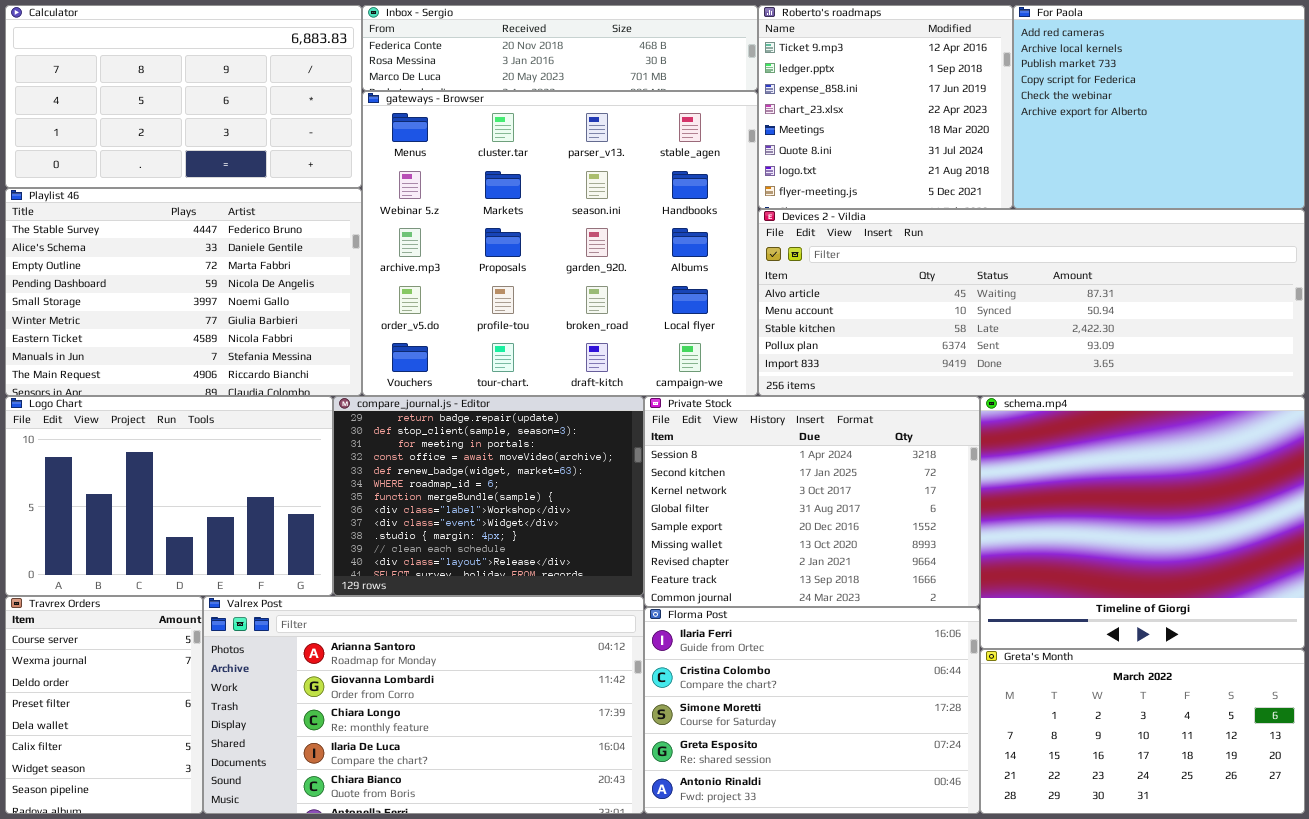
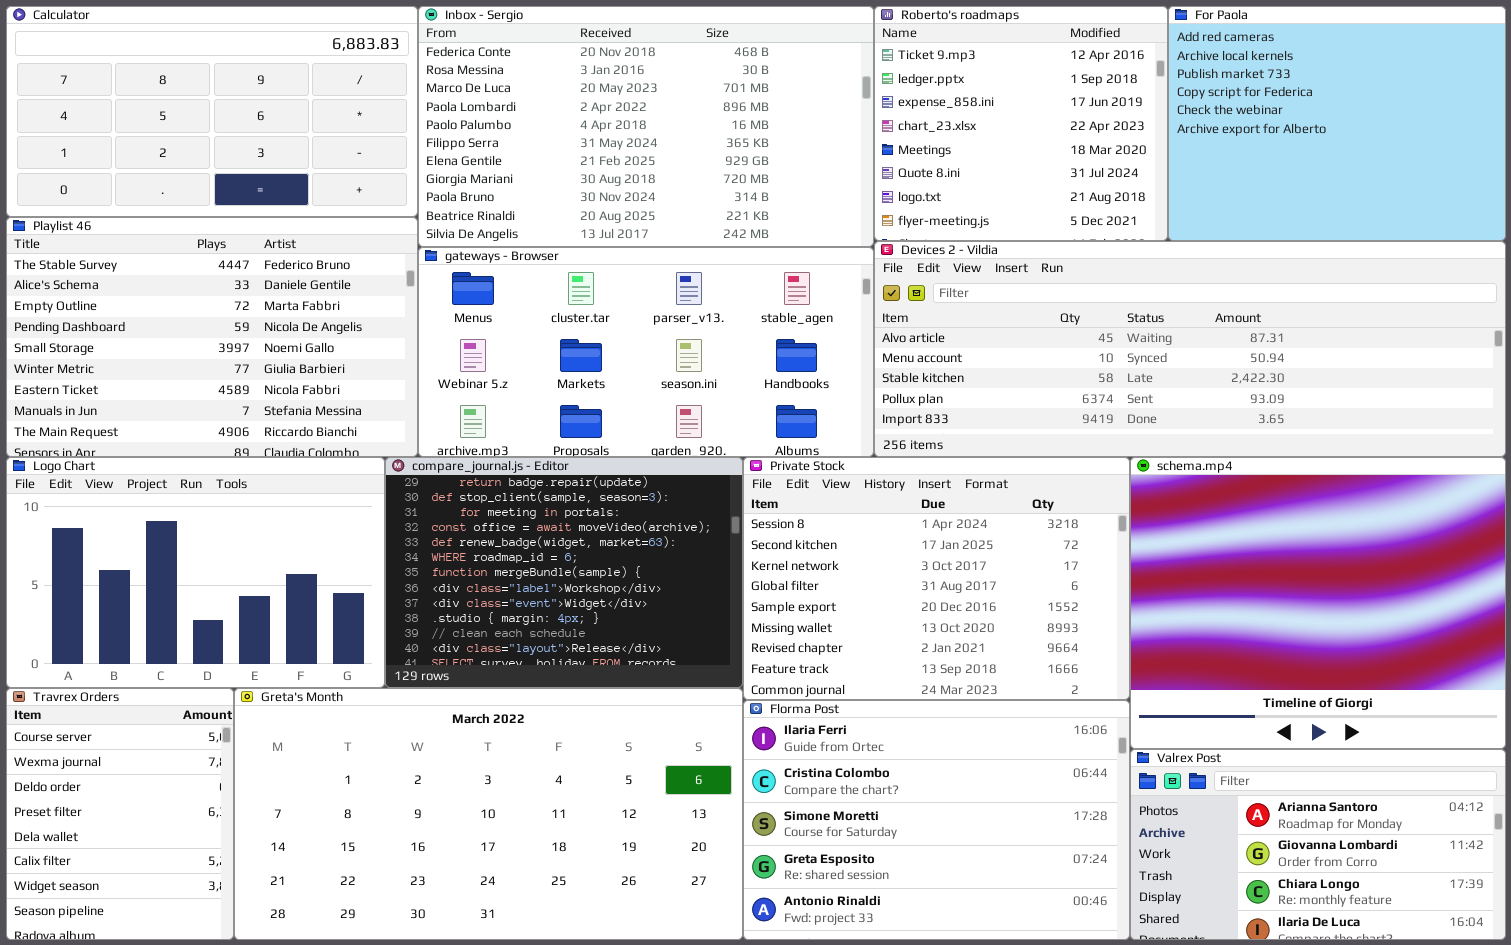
Inbox - Sergio: [362,5,758,91] -> [418,6,874,247], resized
gateways - Browser: [362,91,758,396] -> [418,247,874,457], resized
Valrex Post: [203,596,644,814] -> [1130,749,1506,940], moved, resized
Greta's Month: [980,649,1305,814] -> [234,688,743,940], moved, resized

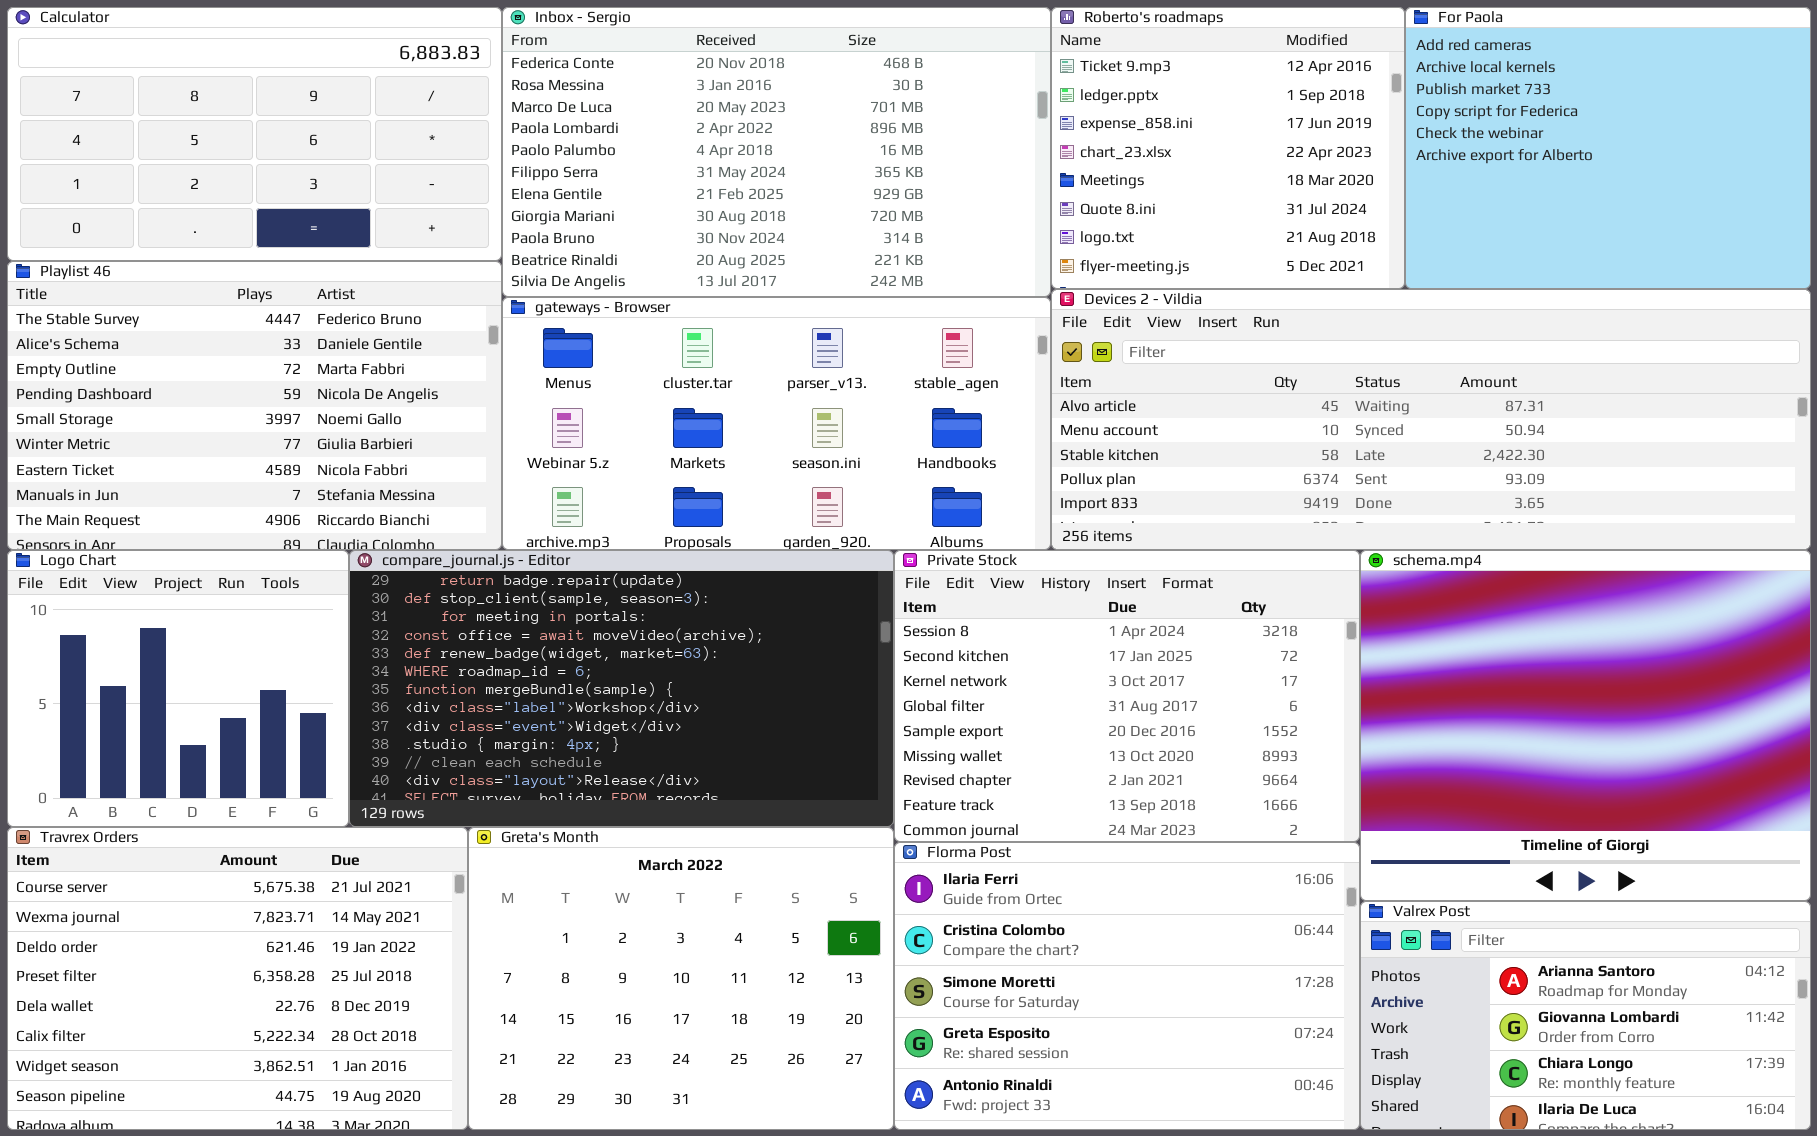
Logo Chart: [6,457,385,688] -> [7,550,349,827], resized
compare_journal.js - Editor: [385,457,743,688] -> [349,550,894,827], resized
Travrex Orders: [6,688,234,940] -> [7,827,468,1130], resized
Greta's Month: [234,688,743,940] -> [468,827,894,1130], resized

